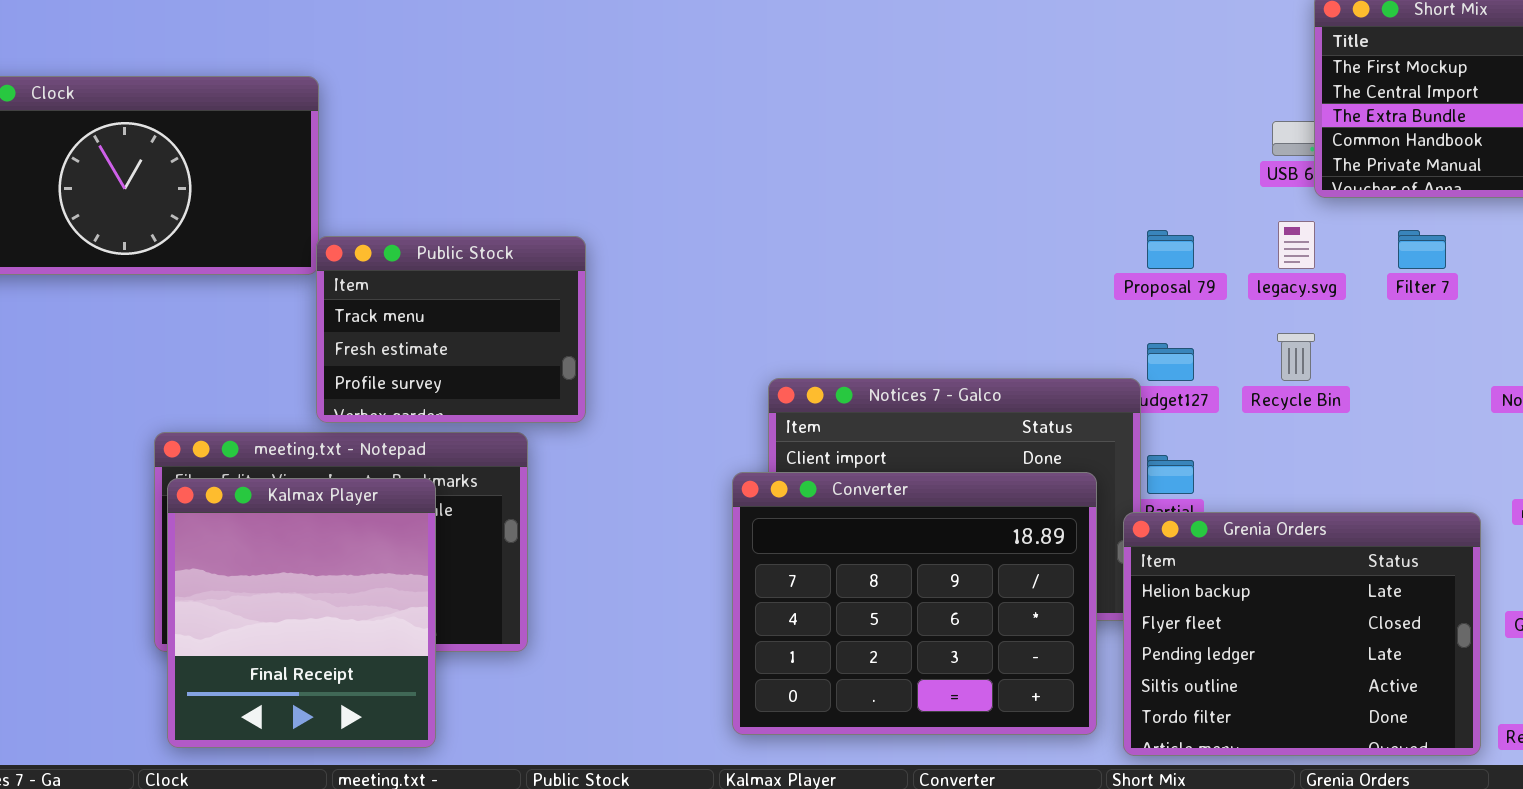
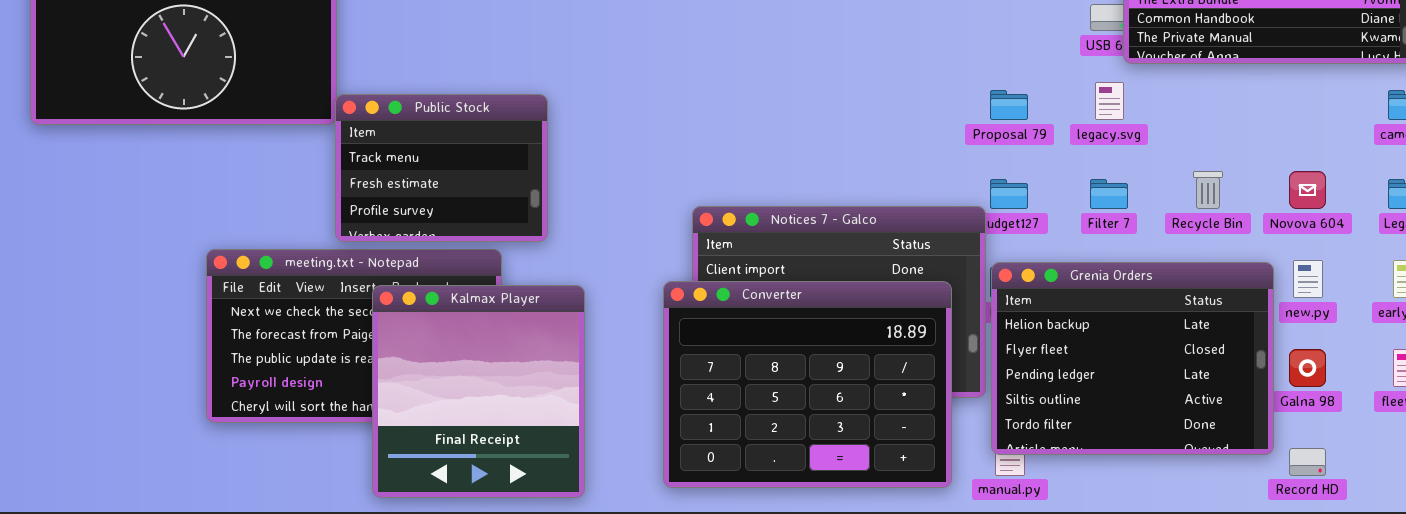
Filter 7: [1398,230,1446,269] -> [1090,179,1128,209], moved
Recycle Bin: [1277,333,1315,381] -> [1193,171,1223,209], moved
Kalmax Player: [167,478,436,748] -> [372,285,585,498], moved
Grenia Orders: [1123,512,1481,756] -> [991,262,1274,455], moved

